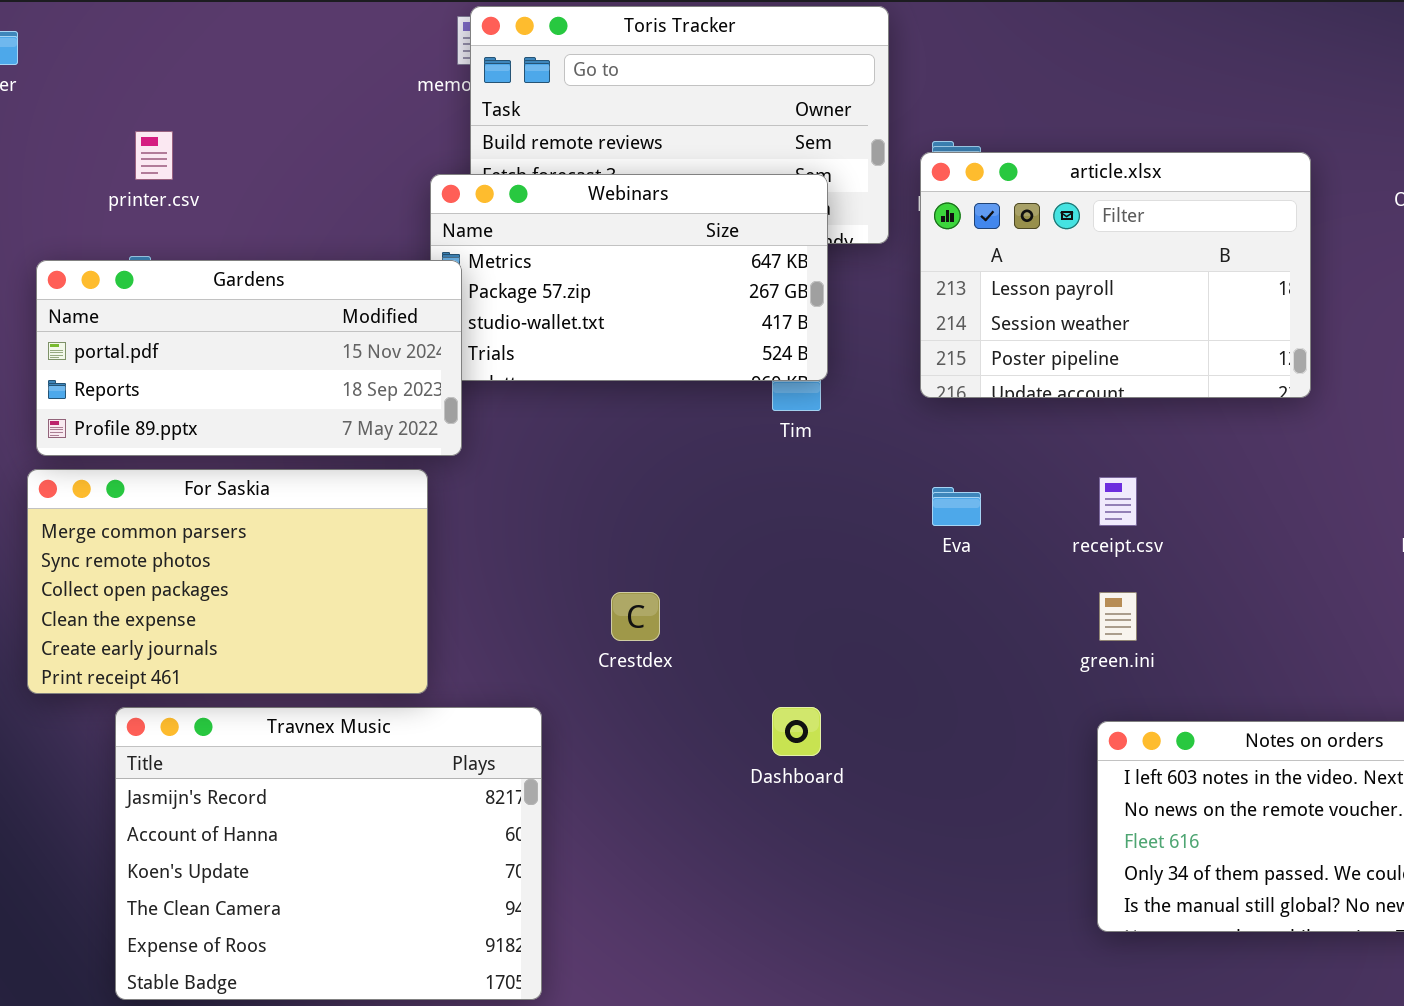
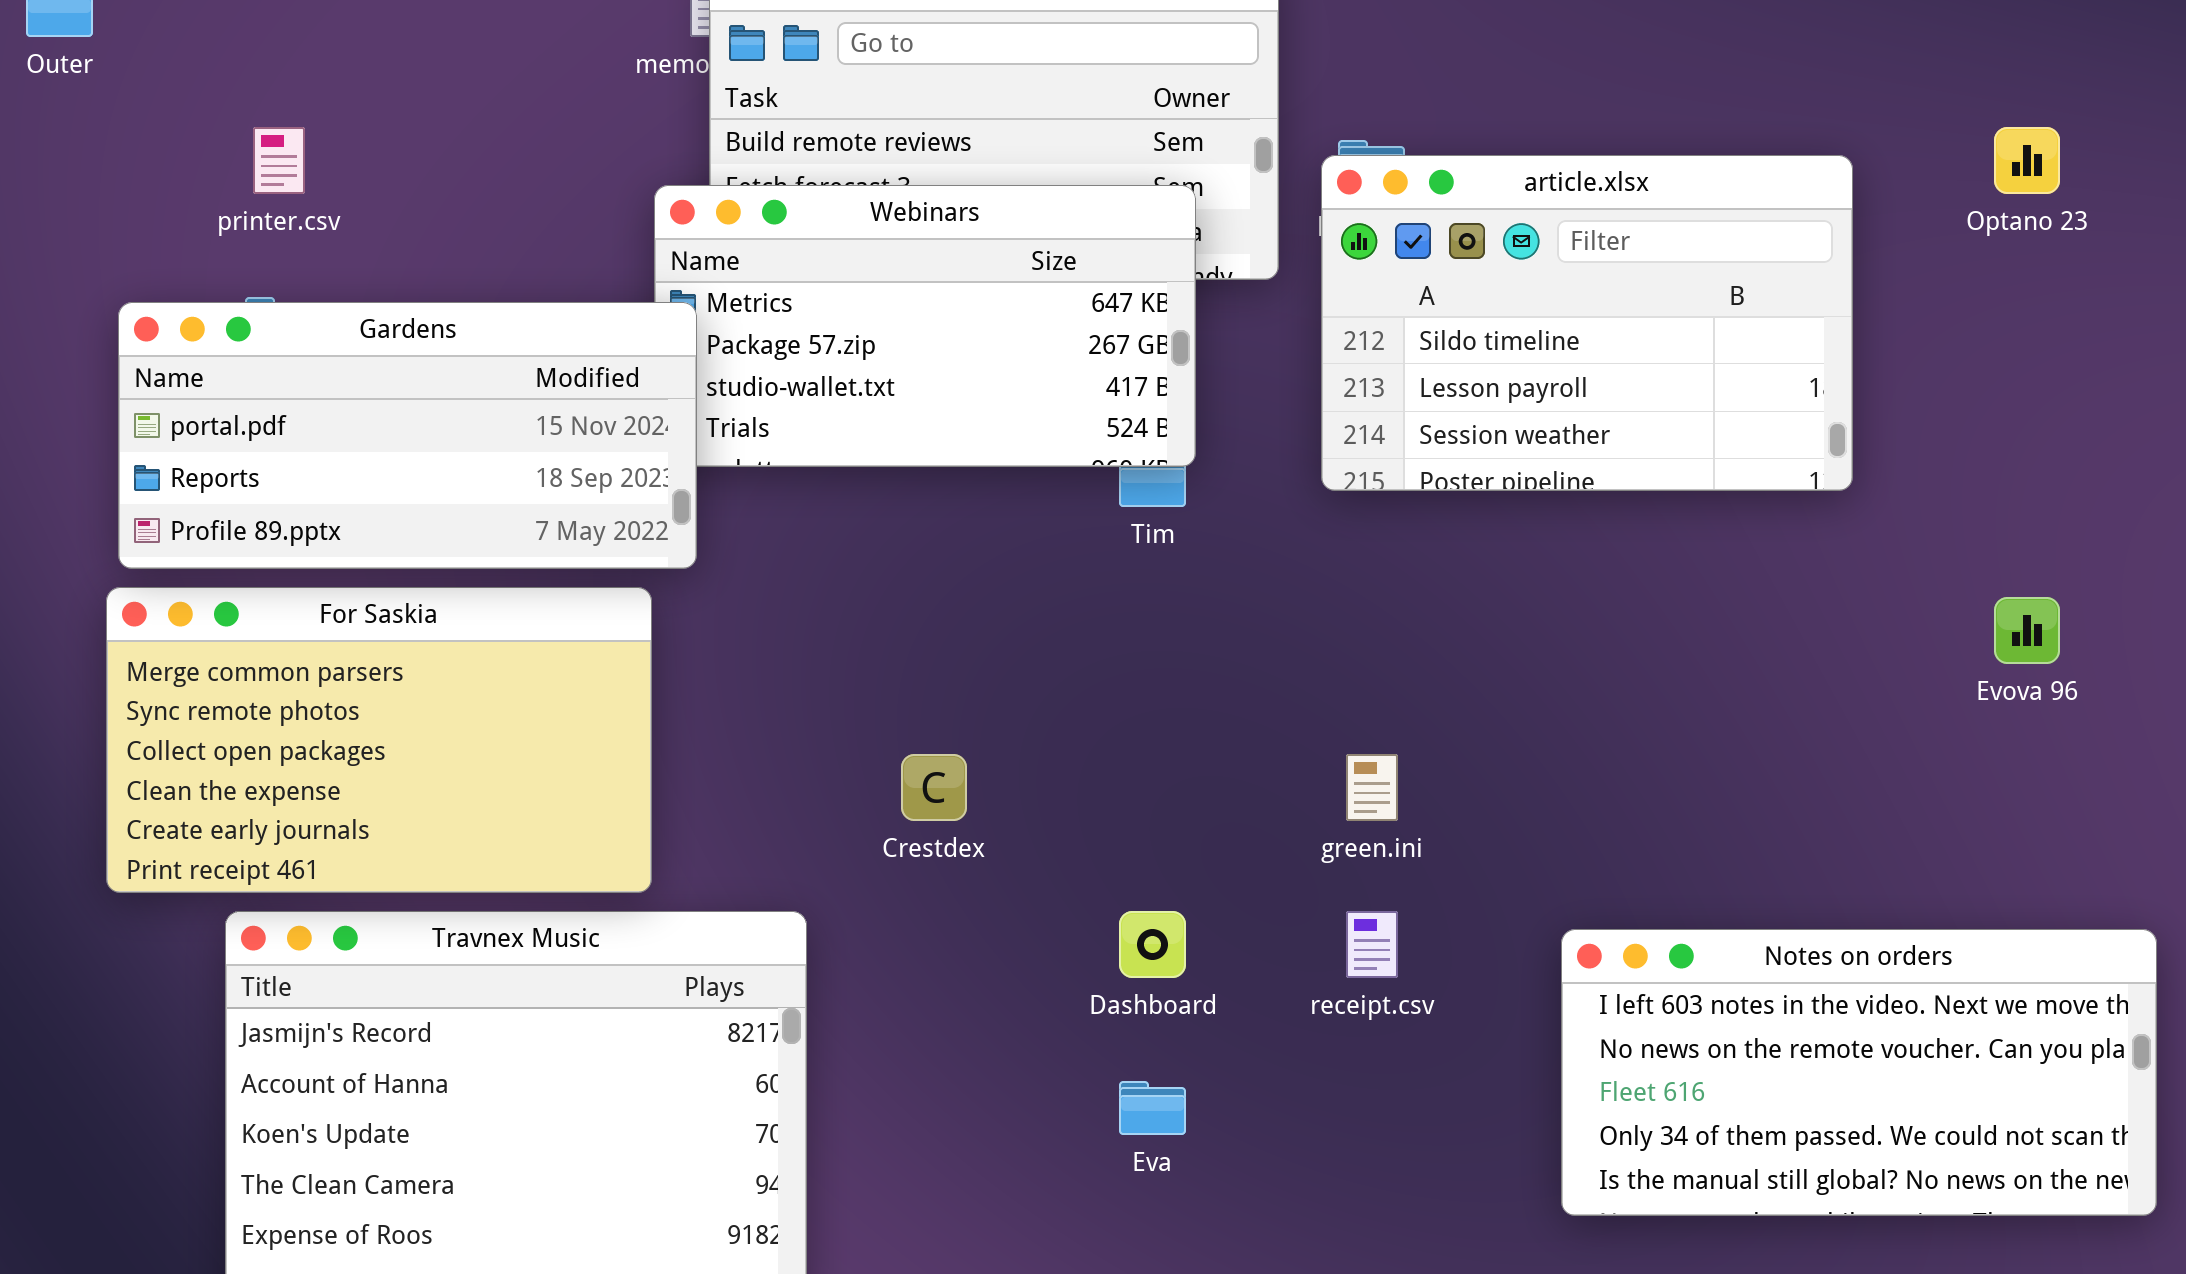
article.xlsx: [920,152,1311,398] -> [1321,155,1853,491], scrolled up 1 row
receipt.csv: [1099,477,1137,526] -> [1346,911,1398,978], moved
Eva: [932,487,981,526] -> [1119,1081,1186,1135], moved
green.ini: [1099,592,1137,641] -> [1346,754,1398,821], moved

